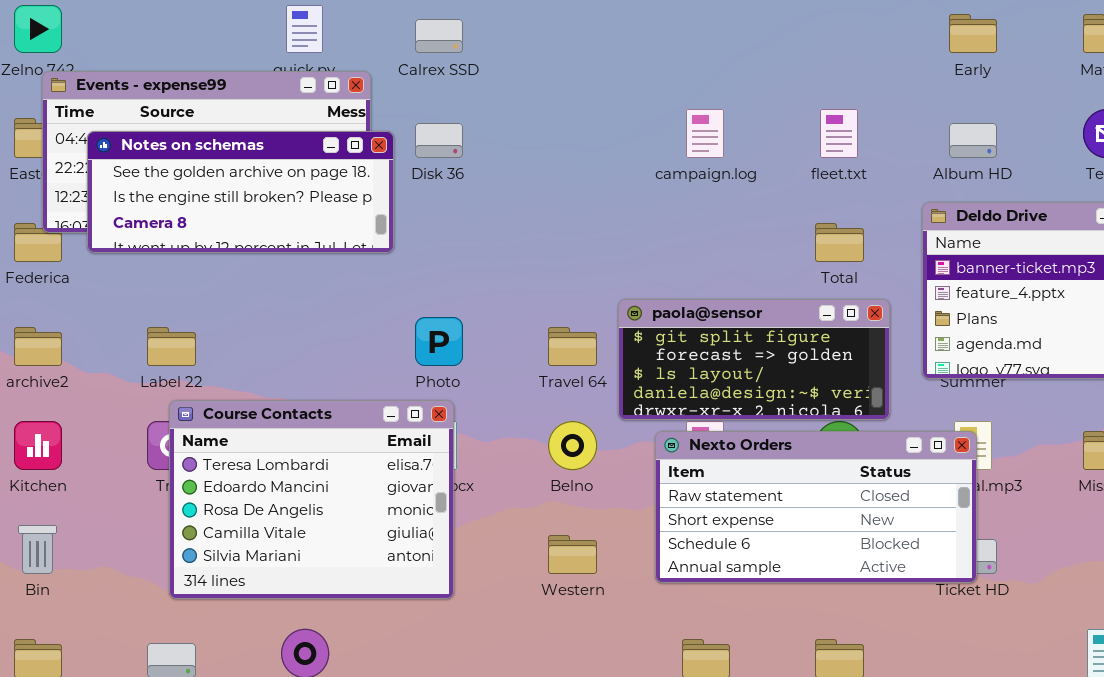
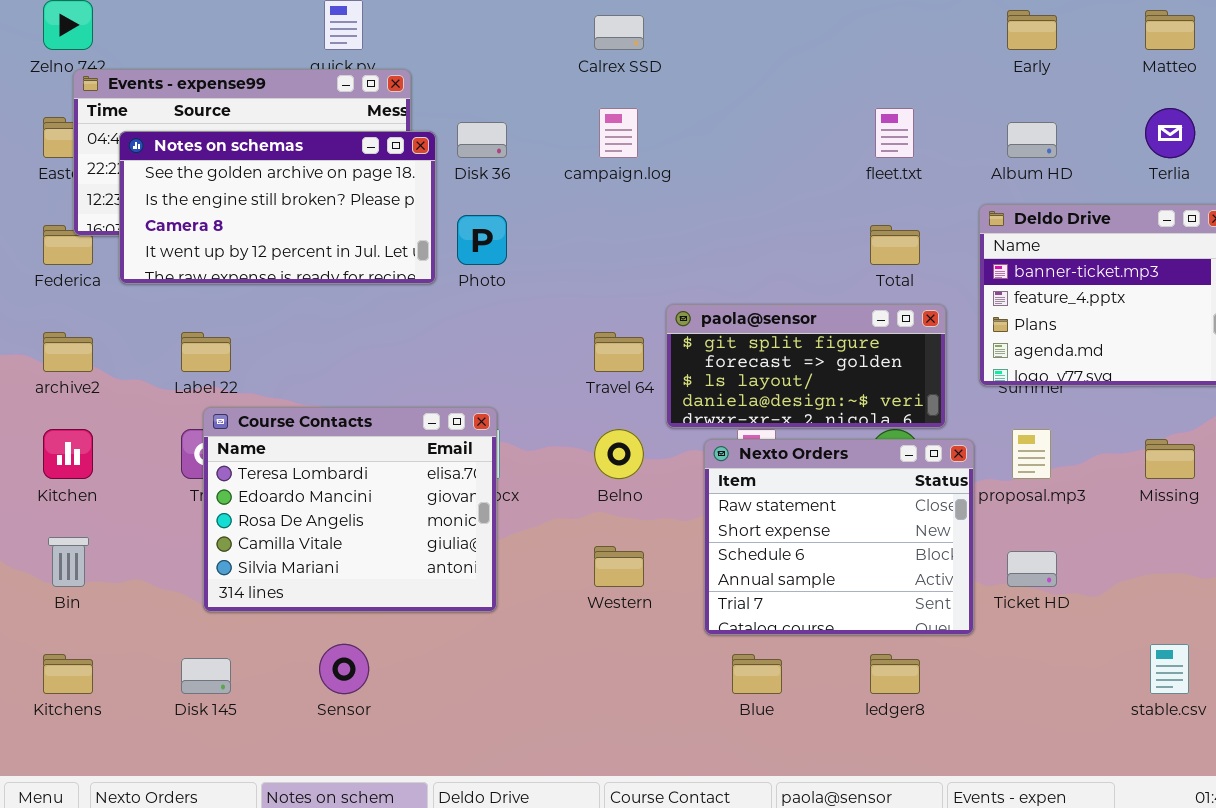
Calrex SSD: [415,19,463,53] -> [594,15,644,50], moved
campaign.log: [686,109,724,158] -> [599,108,638,158], moved
Notes on schemas: [87,131,394,253] -> [119,131,436,284], resized
Photo: [415,317,463,366] -> [457,215,507,265], moved
Nexto Orders: [655,431,977,583] -> [704,439,974,635], resized

